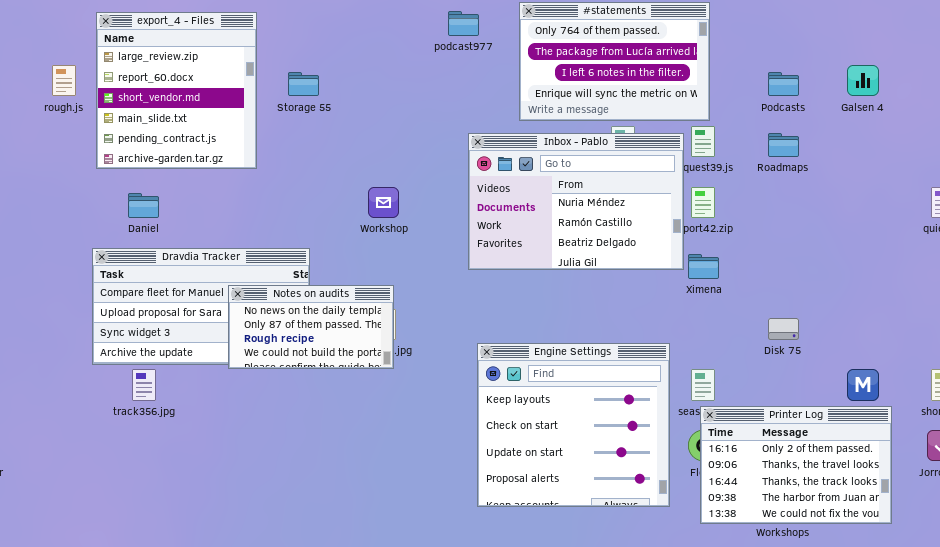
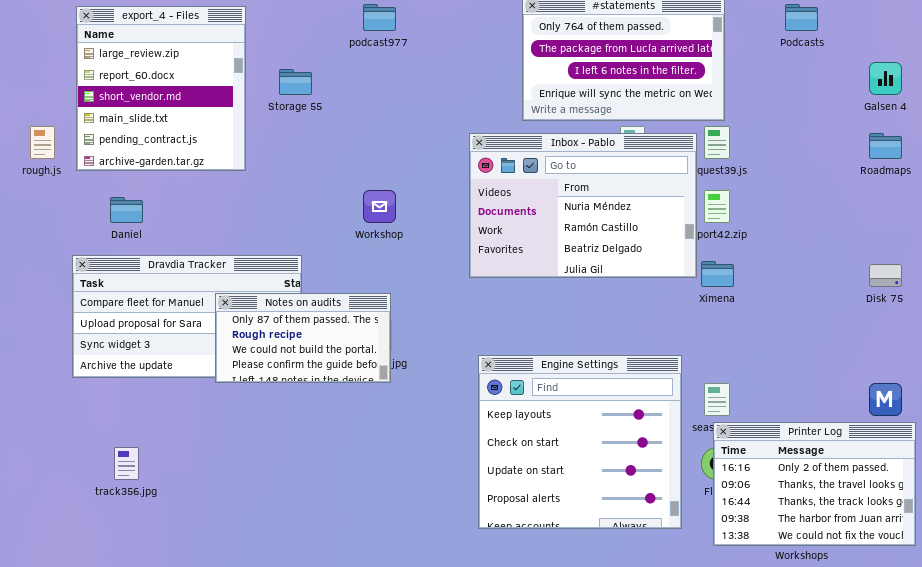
podcast977: [448,11,479,36] -> [363,4,396,31], moved
rough.js: [52,65,76,96] -> [30,126,55,159], moved
Podcasts: [768,72,799,96] -> [785,4,818,31], moved
Roadmaps: [768,133,799,157] -> [869,133,902,159], moved
Notes on audits: [228,285,394,369] -> [215,293,391,383], scrolled down 1 row
Disk 75: [768,318,799,340] -> [869,264,902,287], moved
track356.jpg: [132,369,156,401] -> [114,447,139,480], moved

